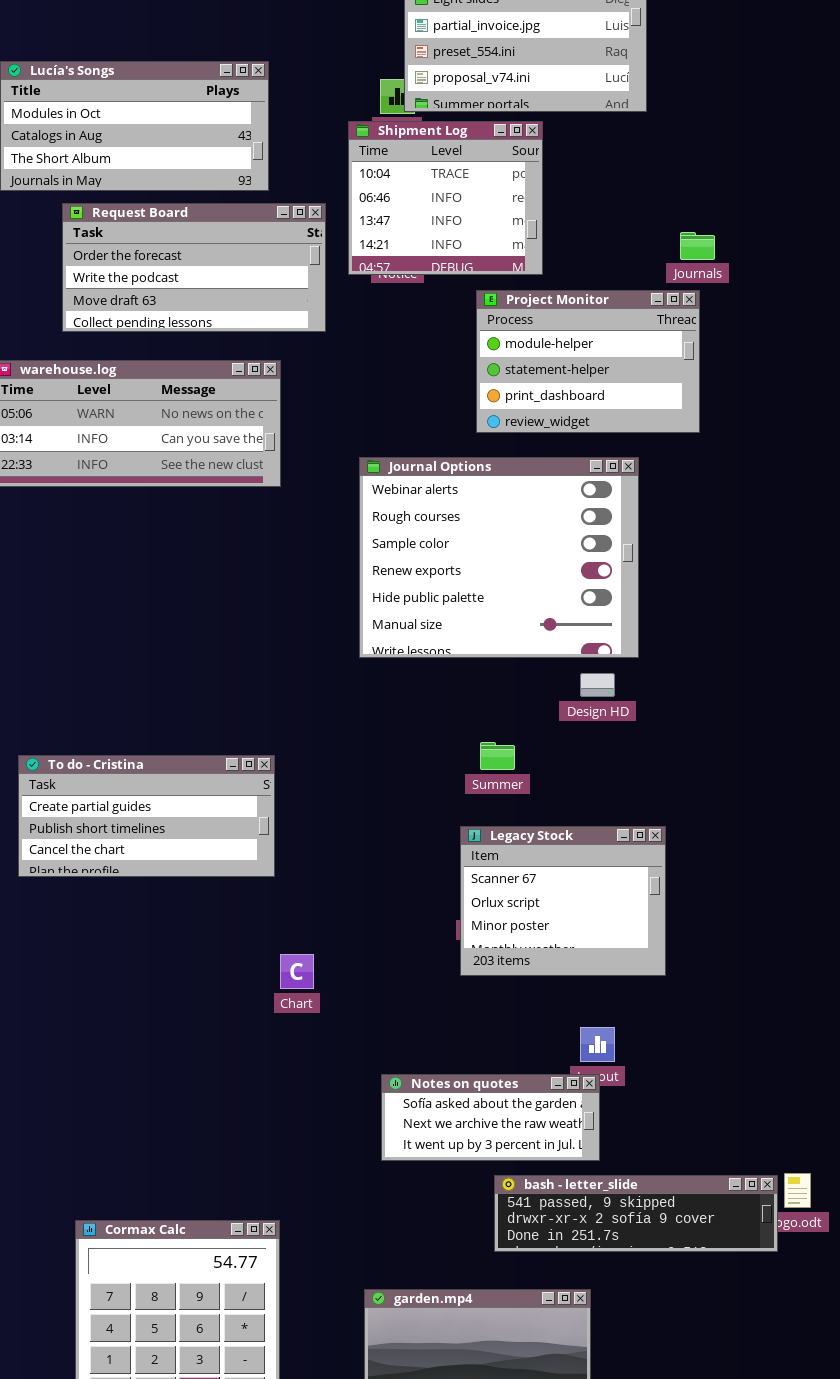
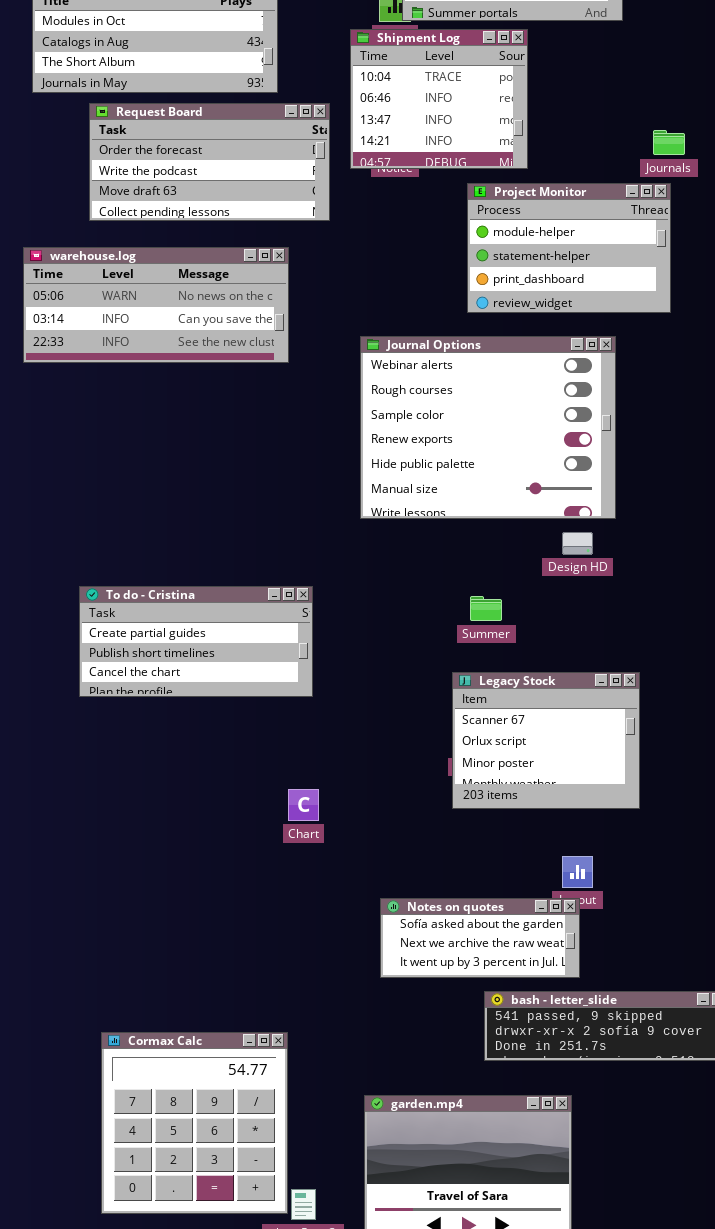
To do - Cristina: [18,755,275,877] -> [79,586,313,697], moved

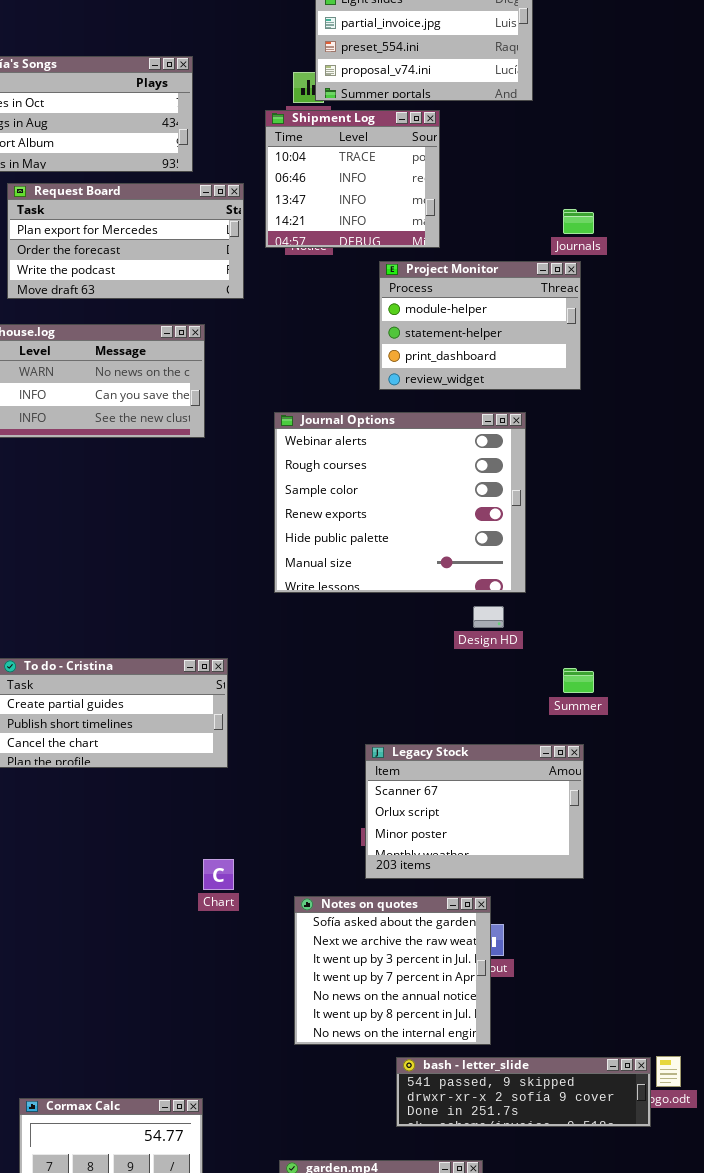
Request Board: [89,103,330,221] -> [7,183,244,299], scrolled up 1 row
Summer: [470,596,502,621] -> [563,668,594,693], moved
Legacy Stock: [452,672,640,809] -> [365,744,584,879], resized
Notes on quotes: [380,898,580,978] -> [294,896,491,1045], resized

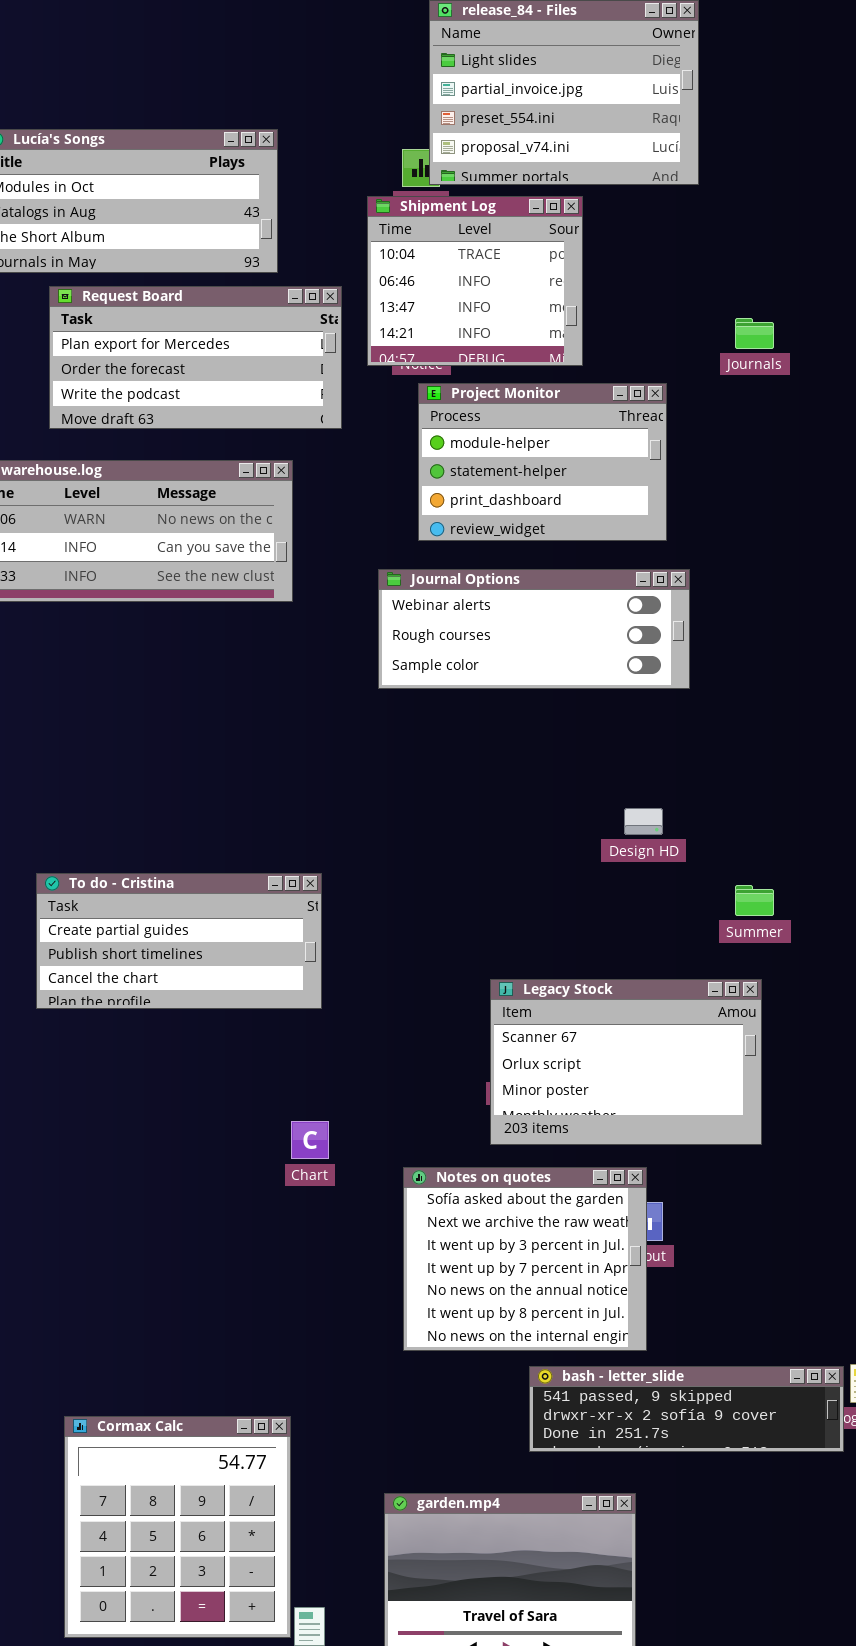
Project Monitor: [379,261,581,390] -> [418,383,667,541], moved
Journal Options: [274,412,526,593] -> [378,569,690,689], resized

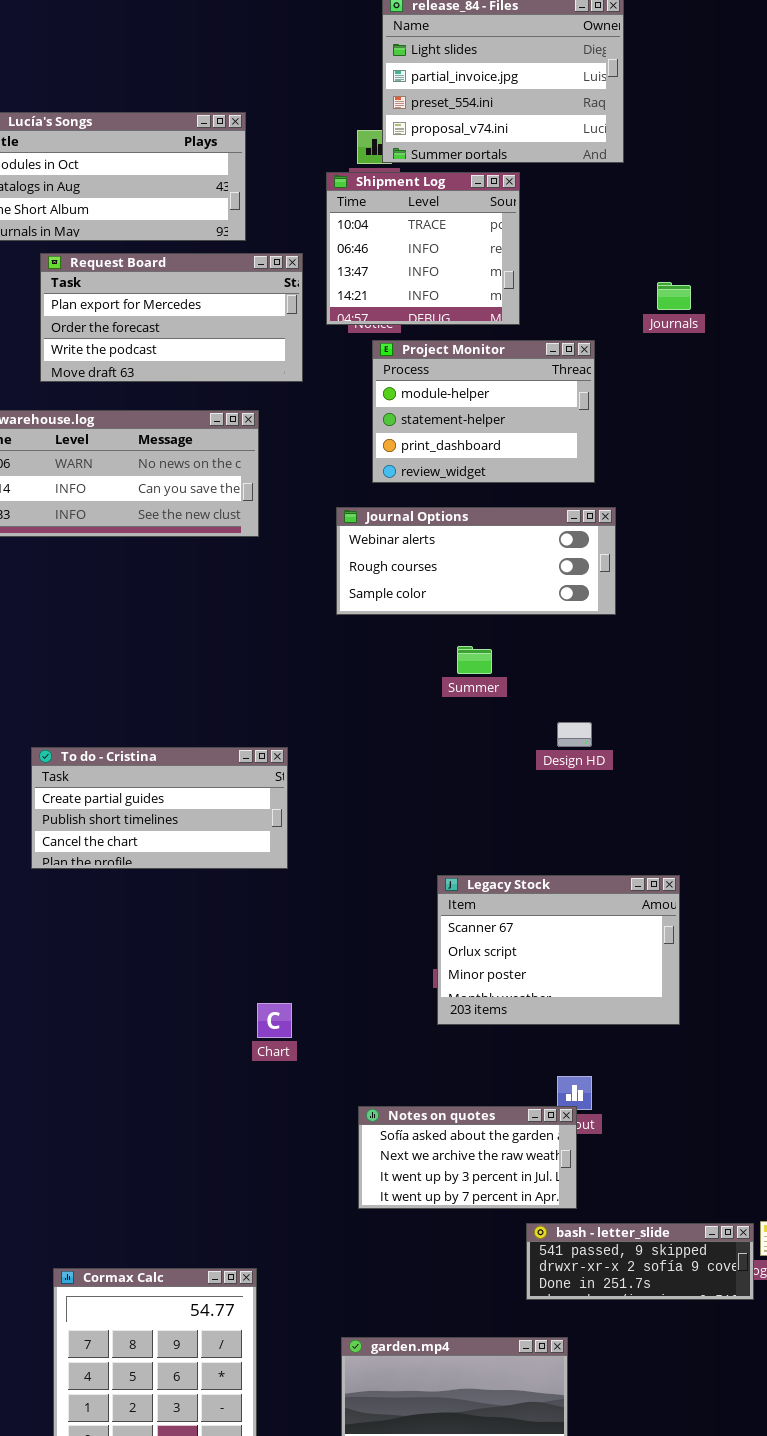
To do - Cristina: [36,873,322,1009] -> [31,747,288,869], moved
Summer: [735,885,774,916] -> [457,646,492,674], moved
Notes on quotes: [403,1167,647,1351] -> [358,1106,577,1209], resized
bash - letter_slide: [529,1366,844,1452] -> [526,1223,754,1300], resized

